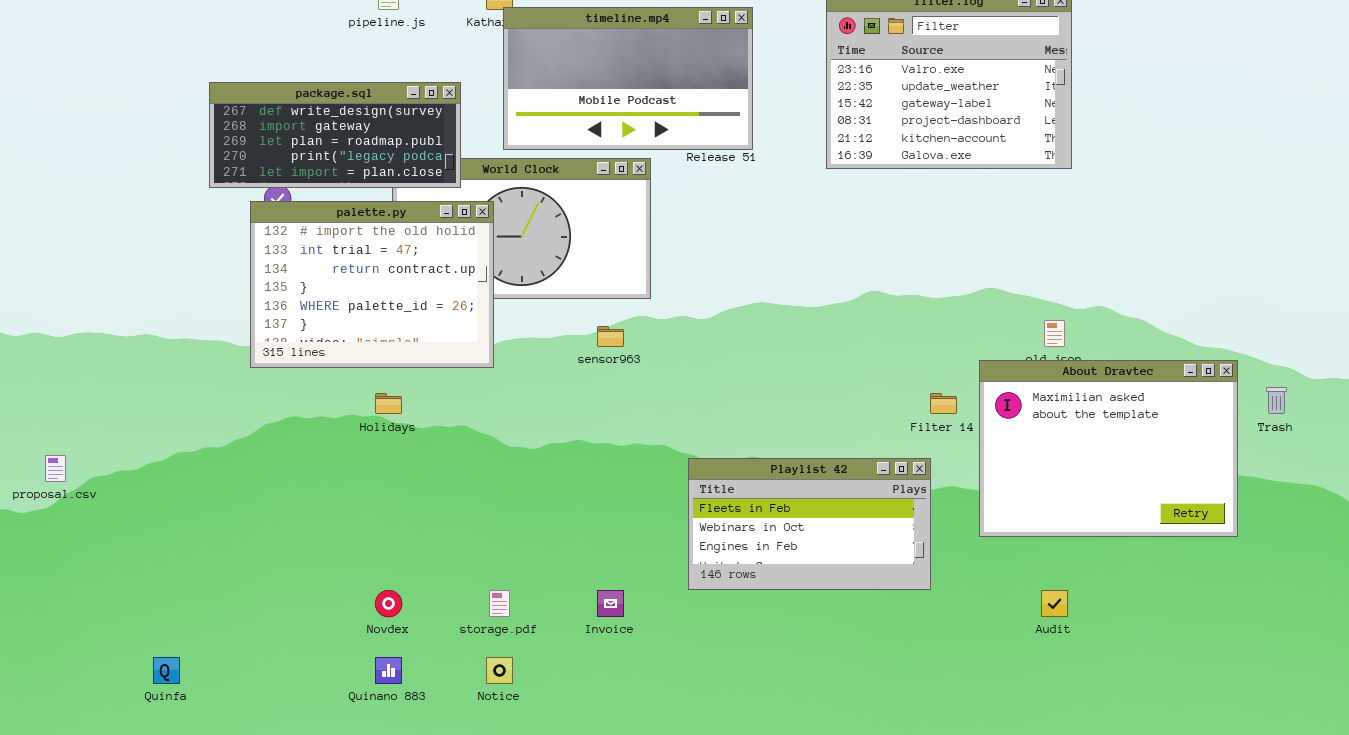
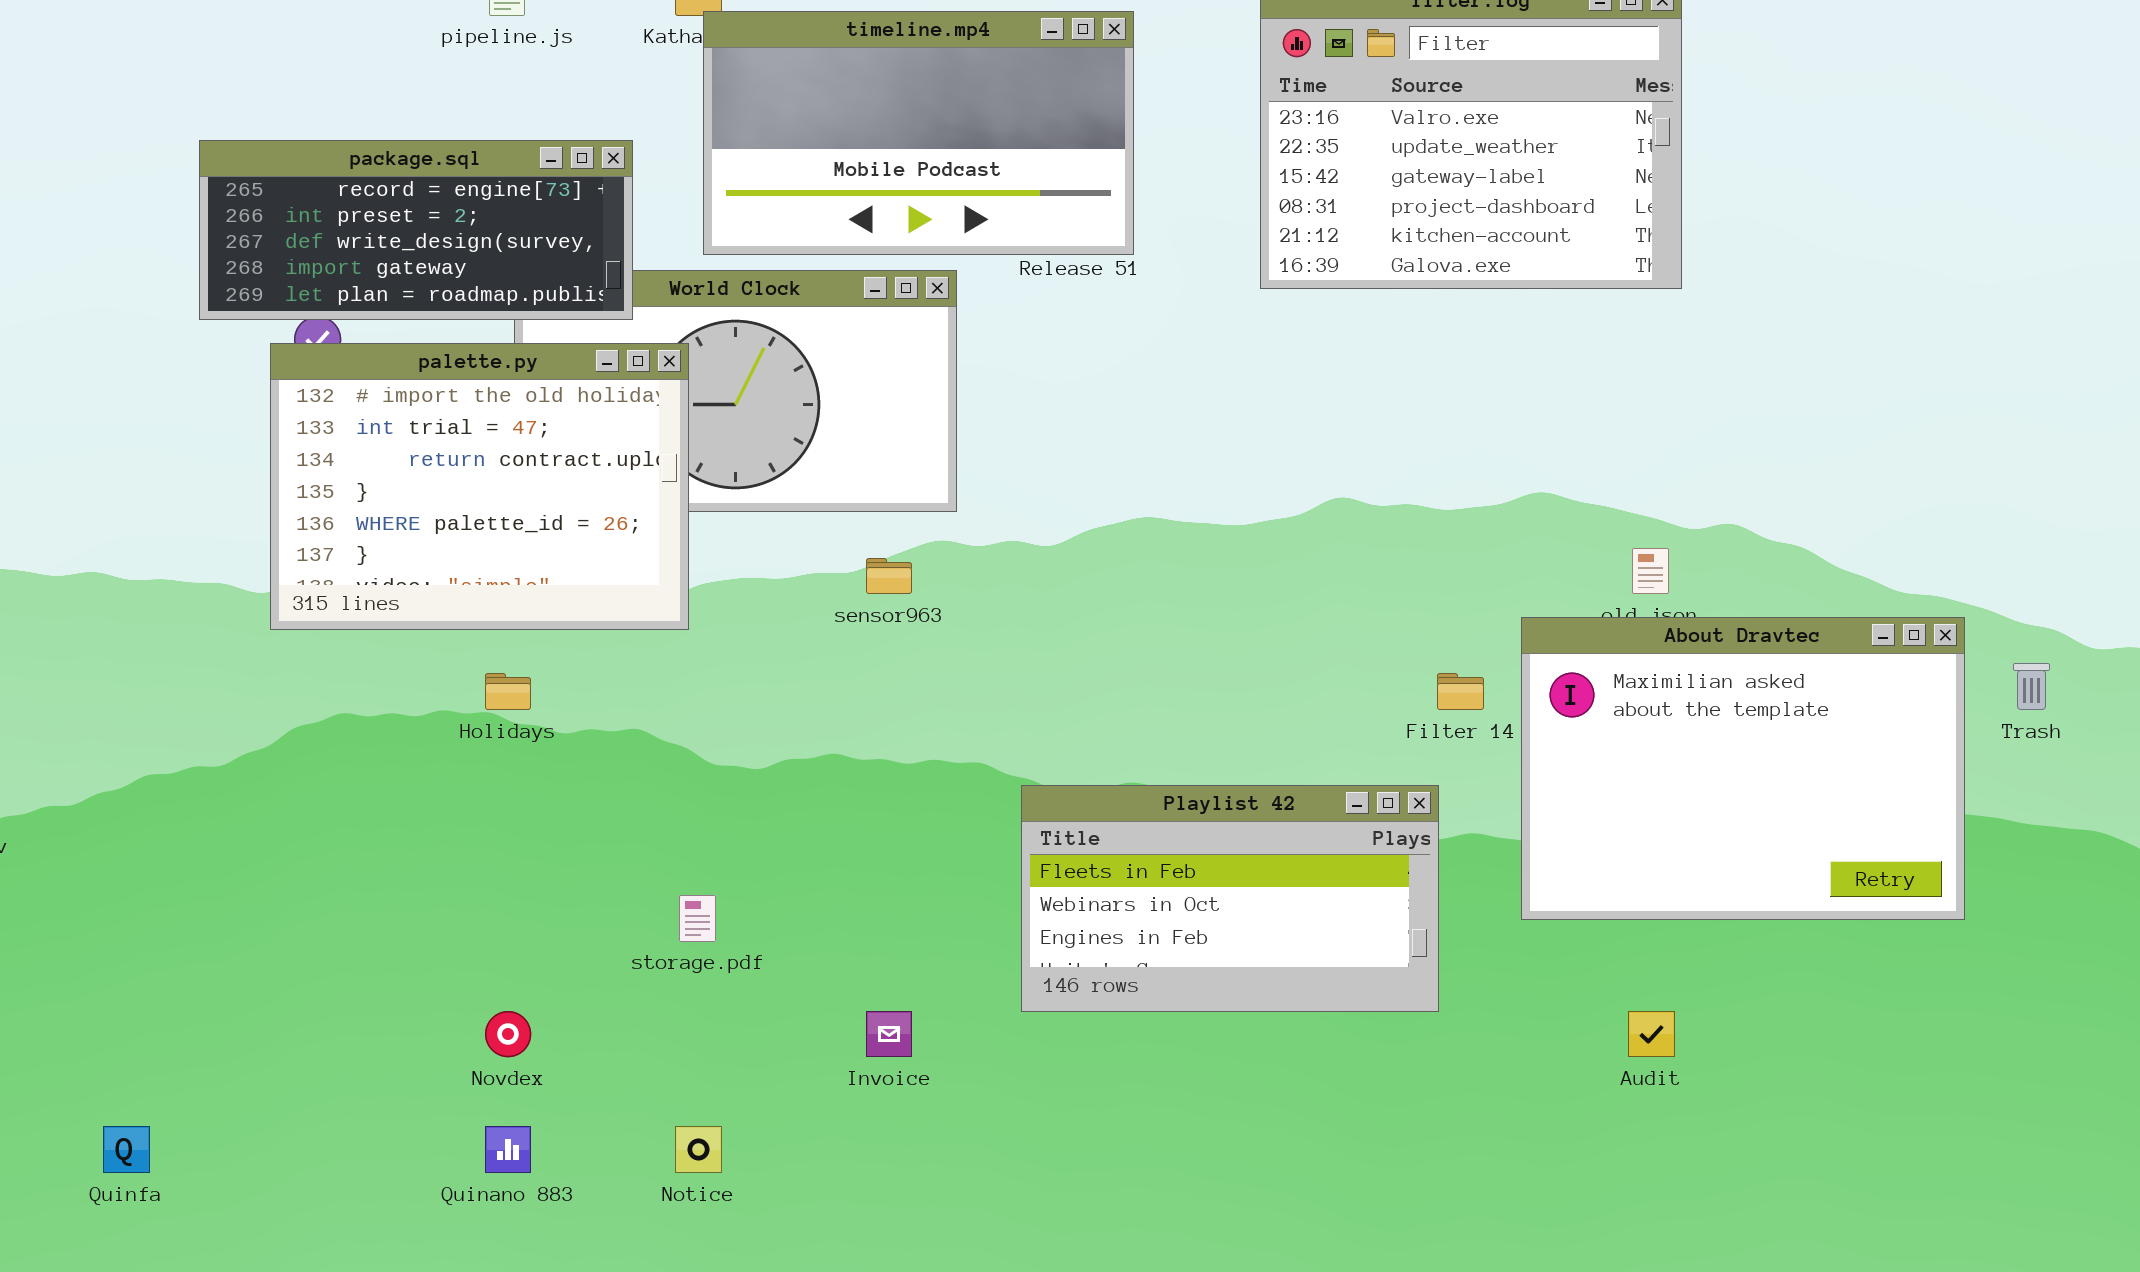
package.sql: [209,82,461,188] -> [199,140,633,320], scrolled up 2 rows
storage.pdf: [489,590,510,617] -> [679,895,716,942], moved

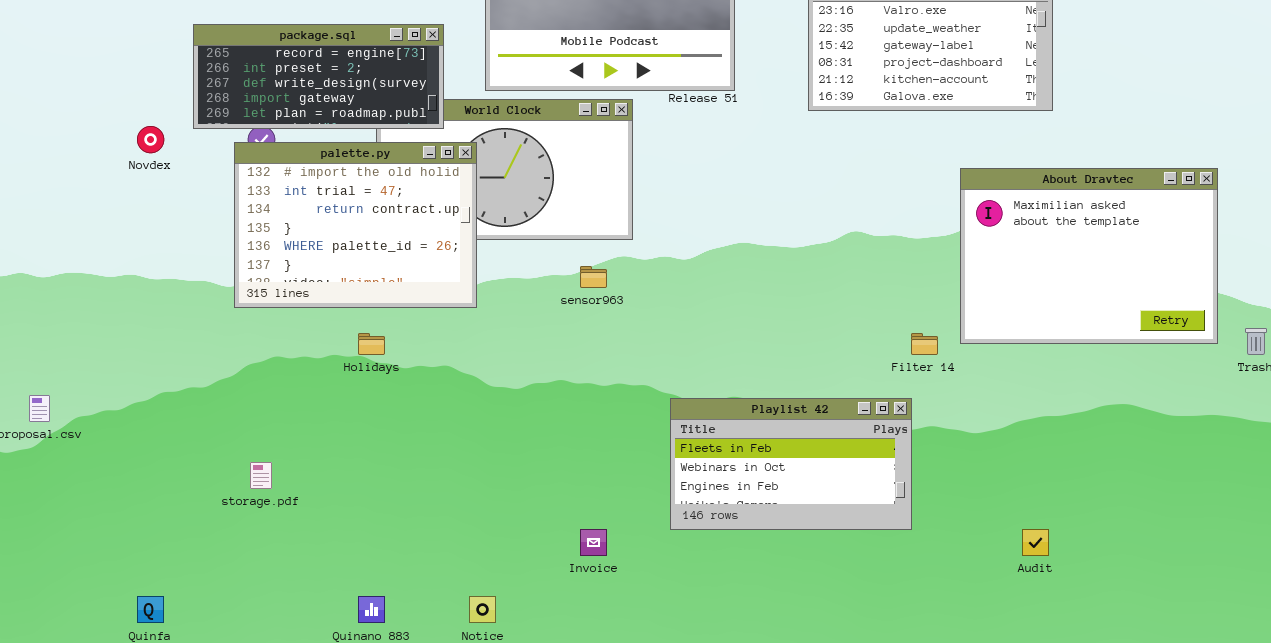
About Dravtec: [1521,617,1965,920] -> [960,168,1218,344], moved
storage.pdf: [679,895,716,942] -> [250,462,272,489], moved
Novdex: [485,1011,531,1057] -> [137,126,164,153], moved

